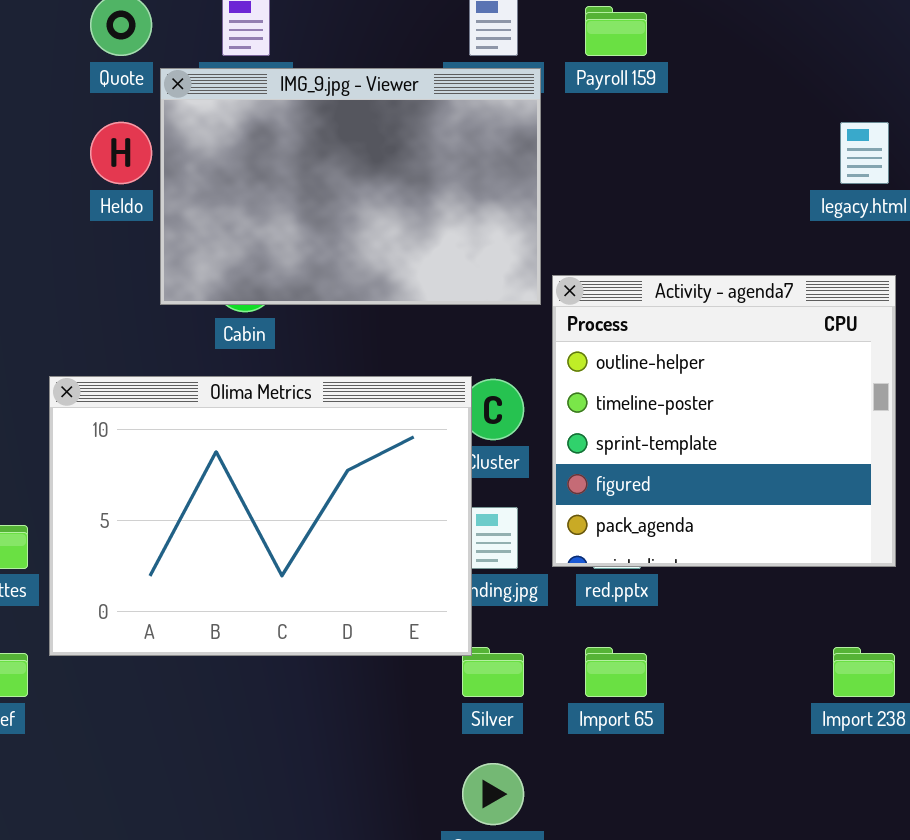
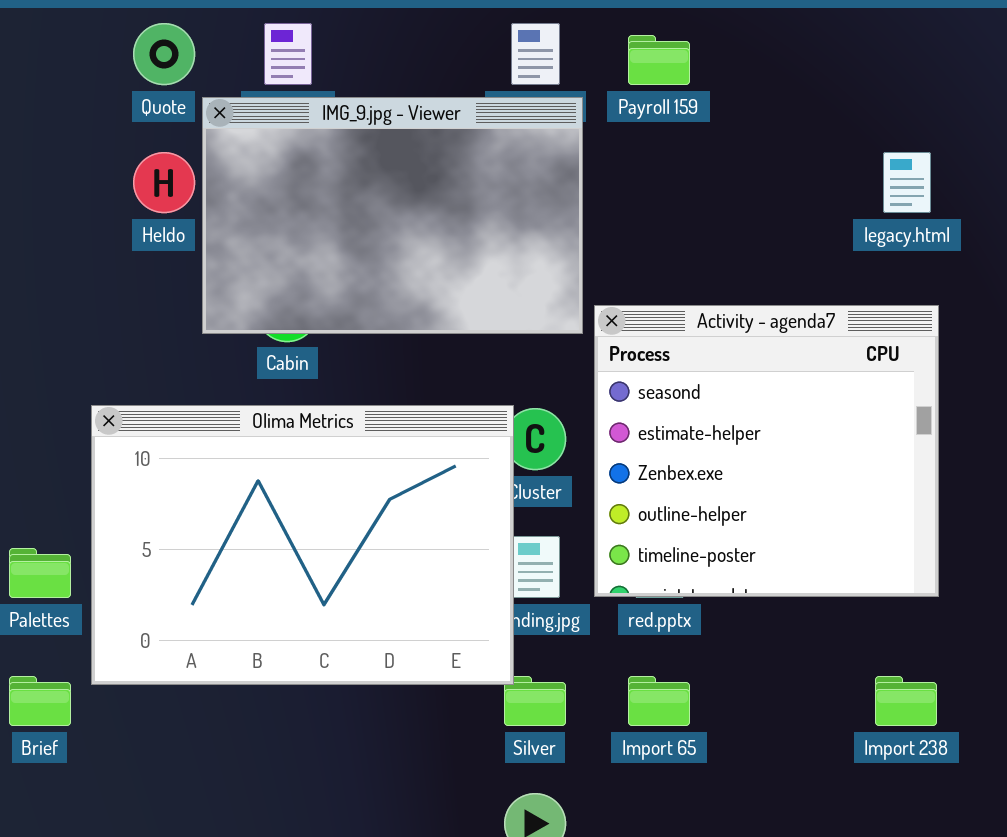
Activity - agenda7: [552,275,896,567] -> [594,305,939,597], scrolled up 3 rows

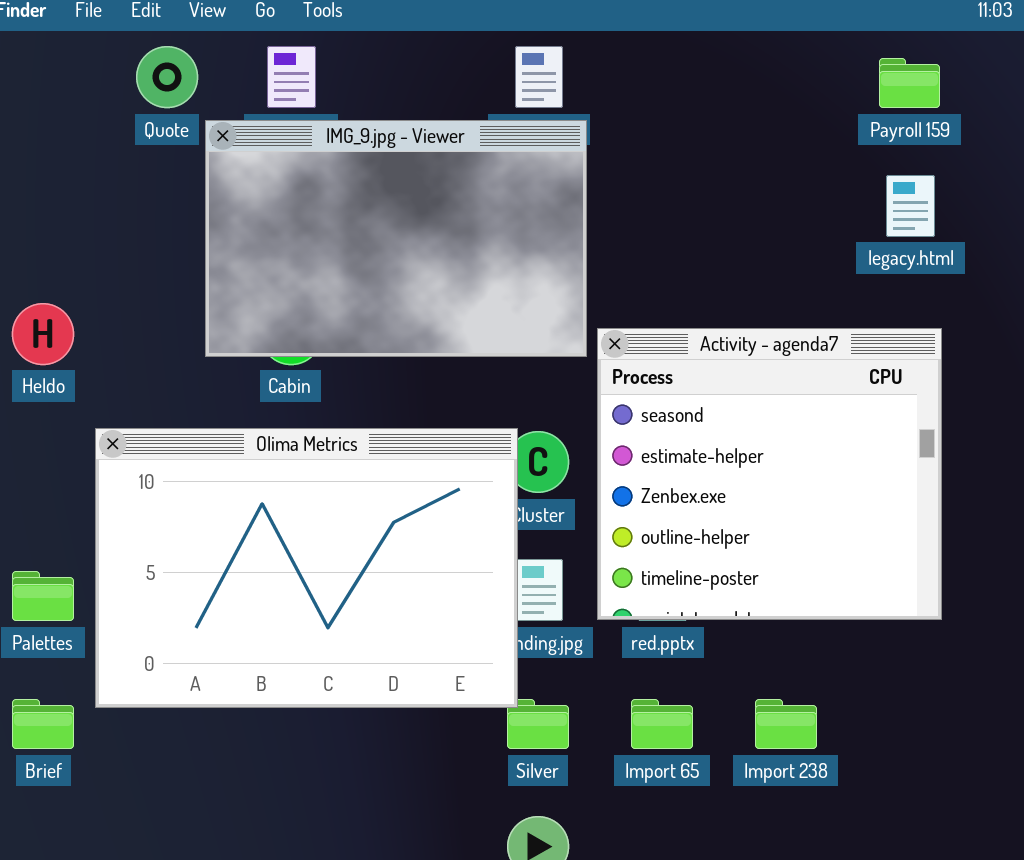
Payroll 159: [628,35,690,85] -> [879,58,940,108], moved
Heldo: [133,152,195,213] -> [12,303,74,365], moved
Import 238: [875,676,937,726] -> [755,699,817,749], moved

